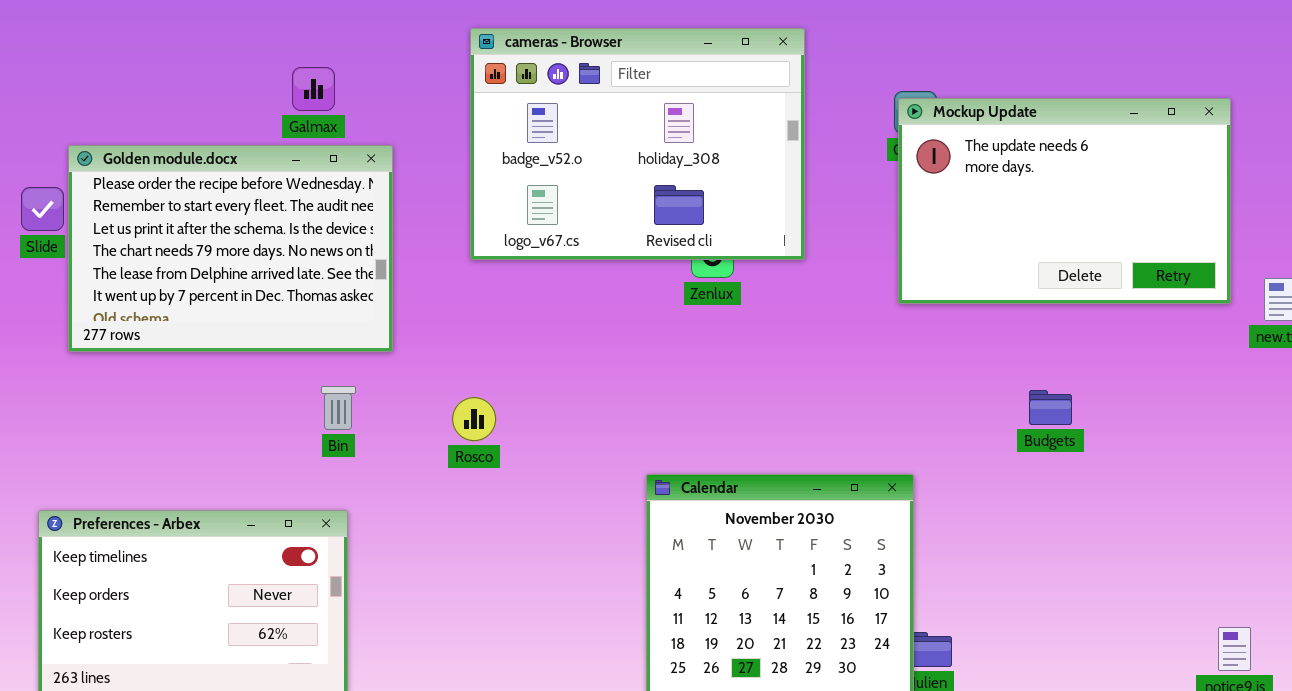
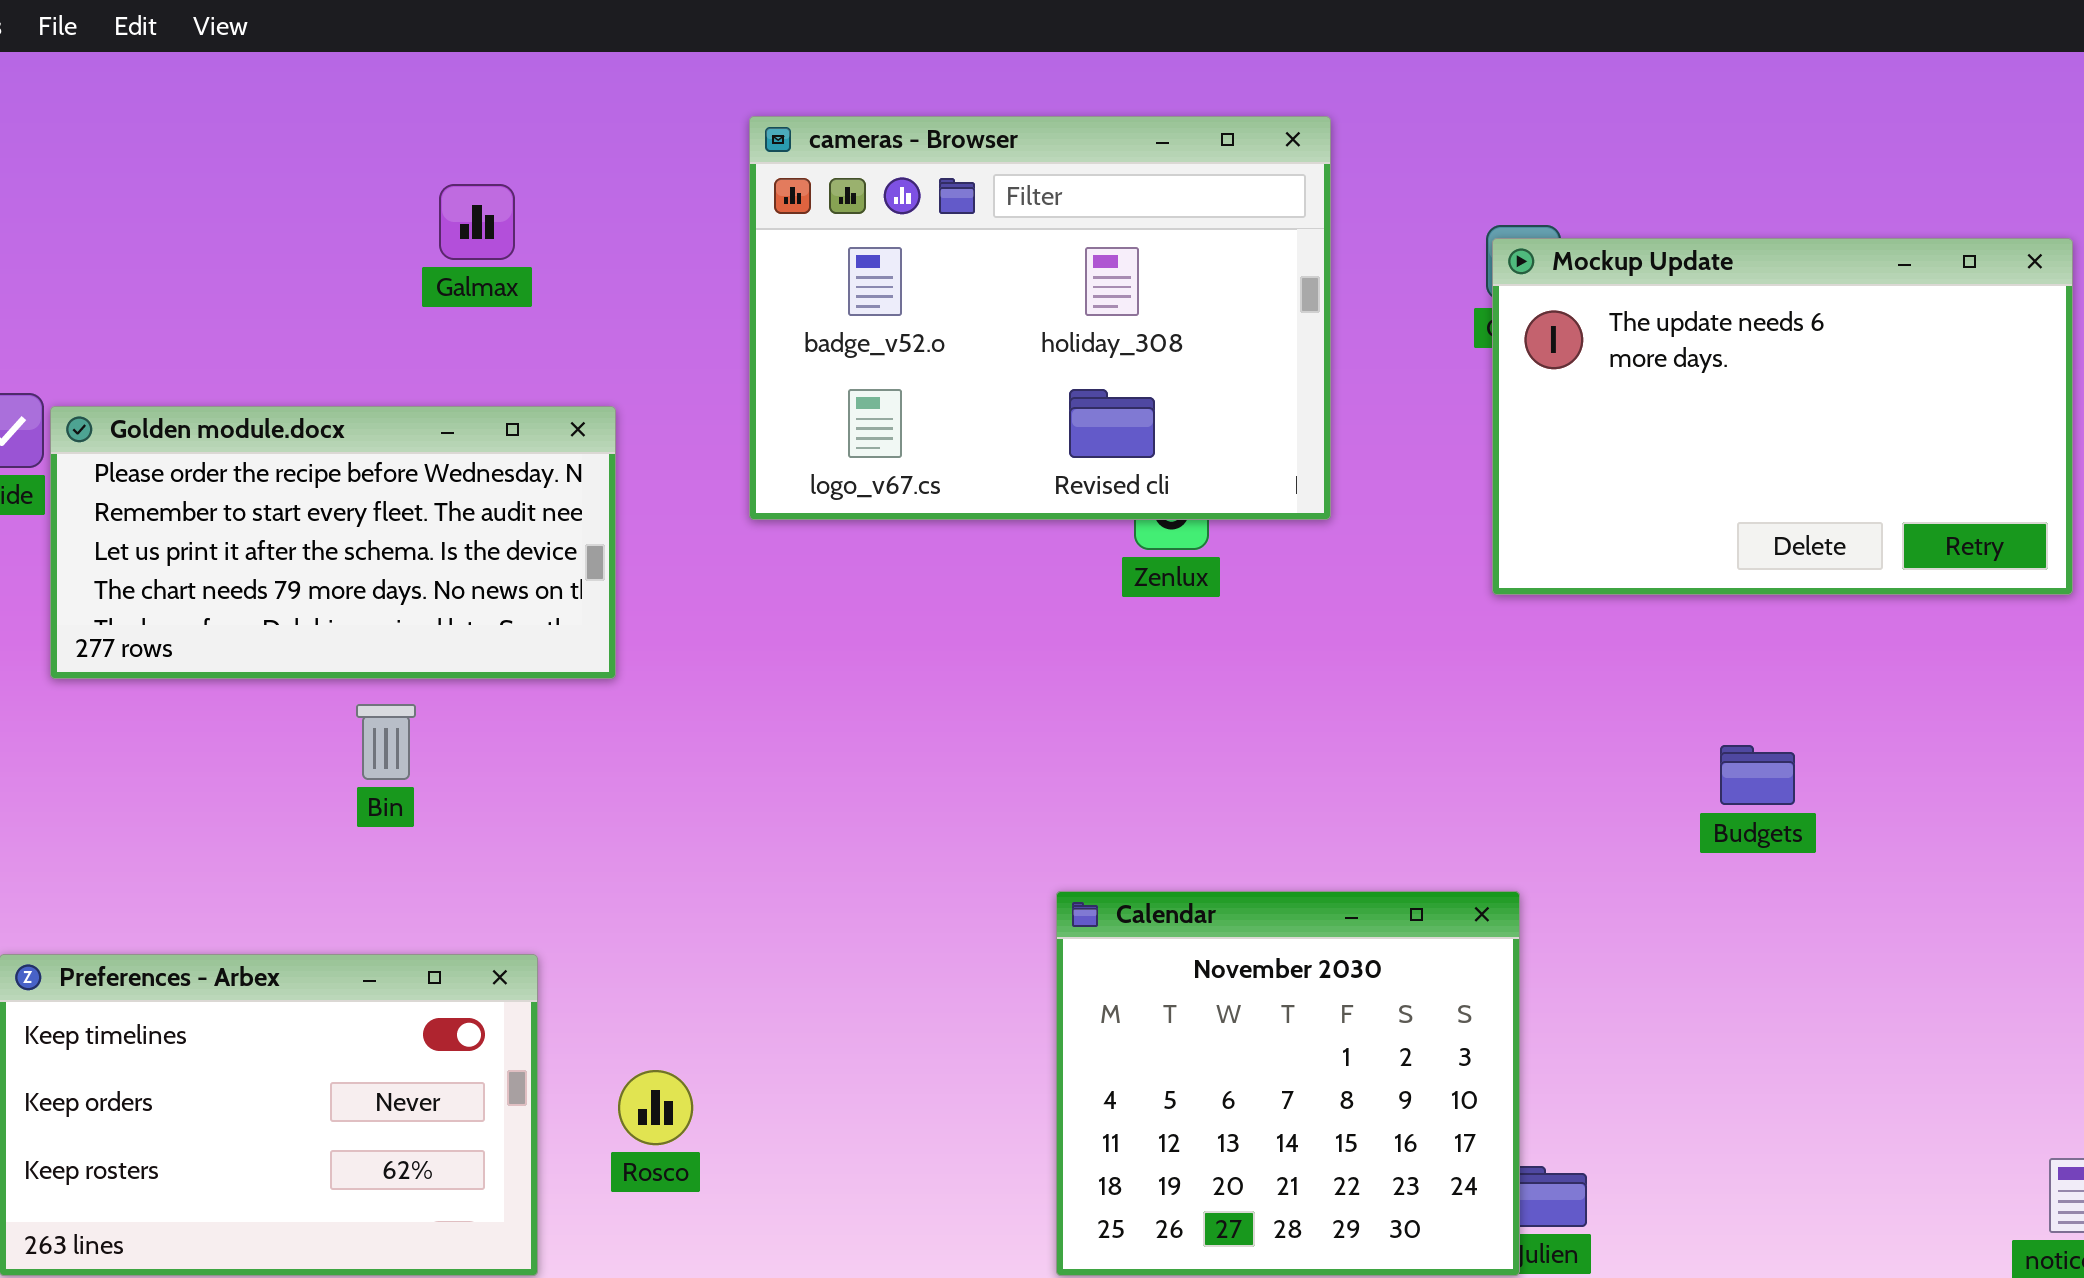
Golden module.docx: [68,145,393,352] -> [50,406,616,679], resized
Bin: [321,386,356,430] -> [356,704,416,780], moved
Rosco: [452,397,496,441] -> [618,1070,693,1145], moved

